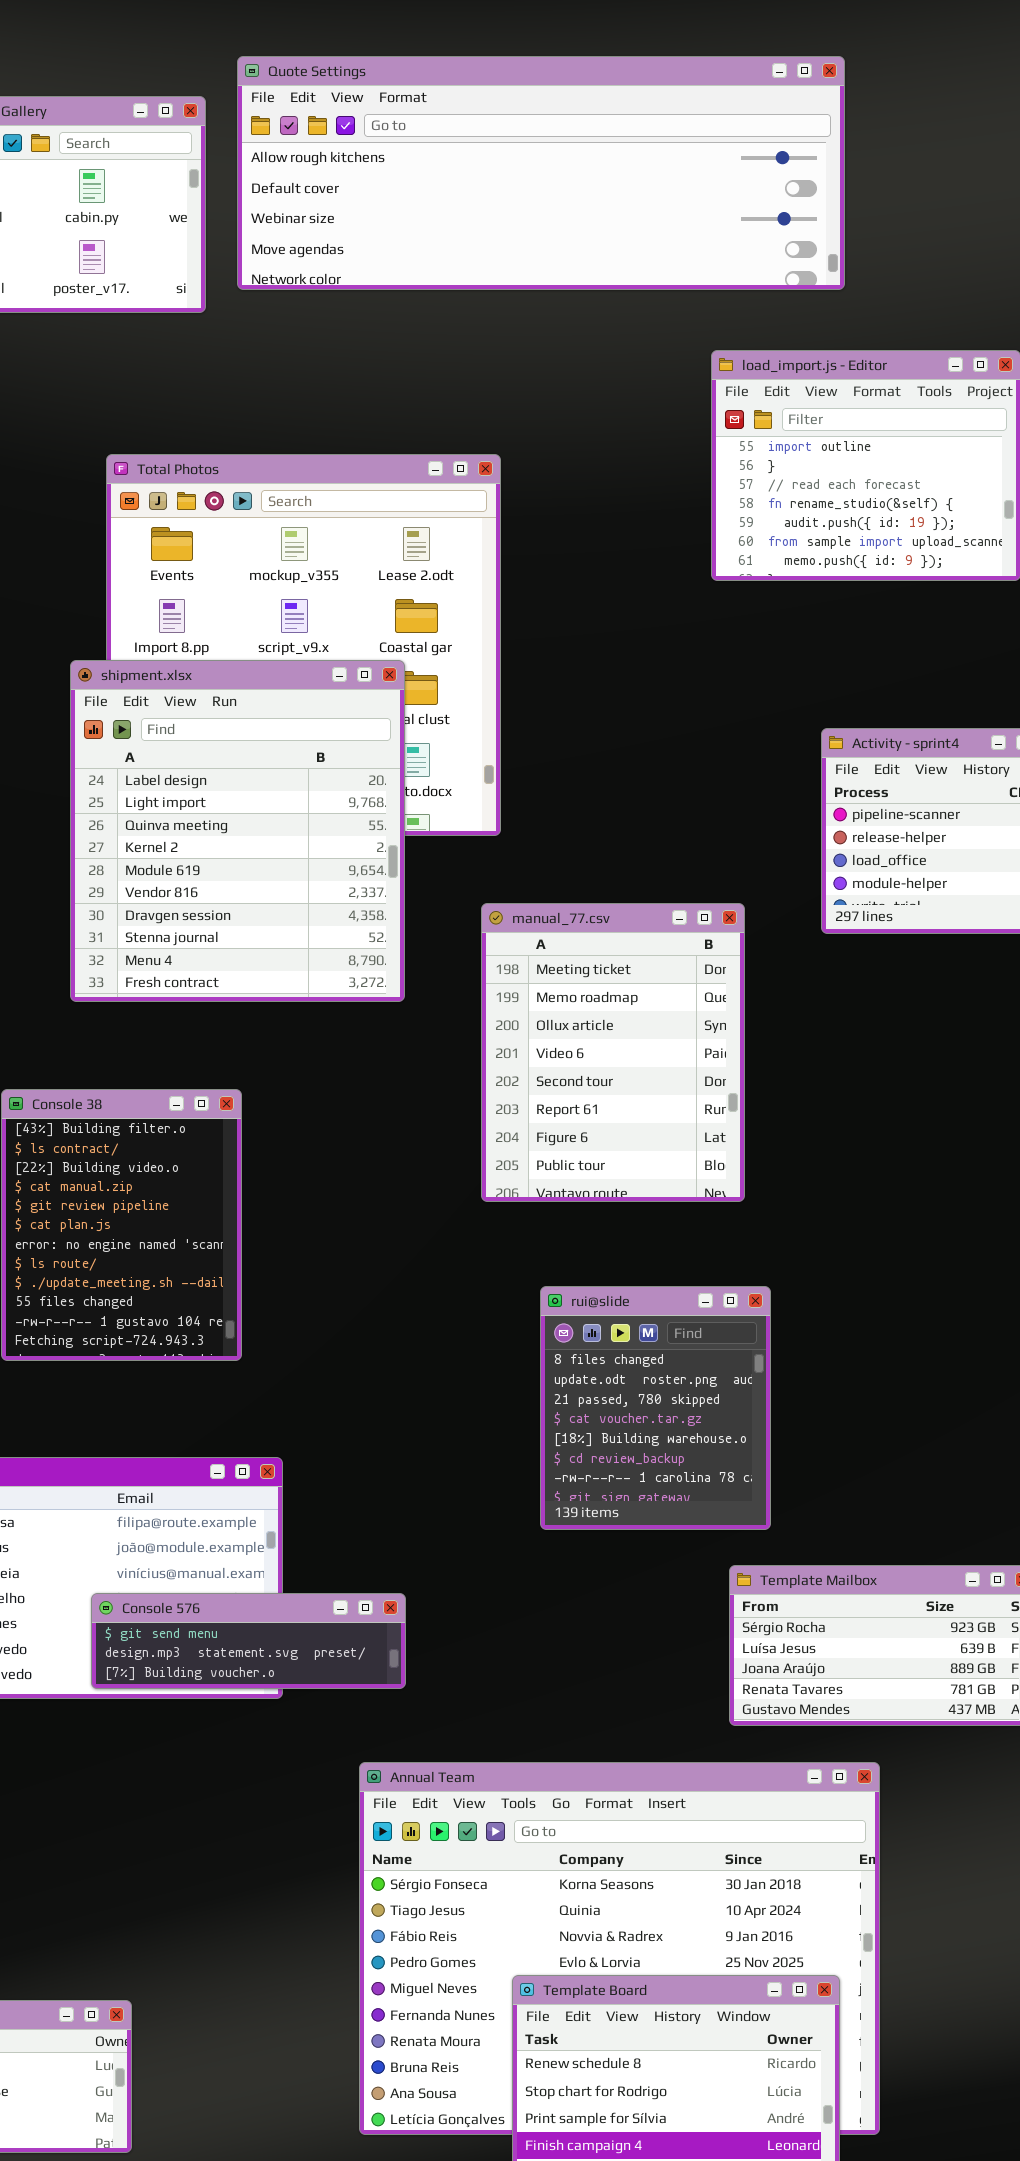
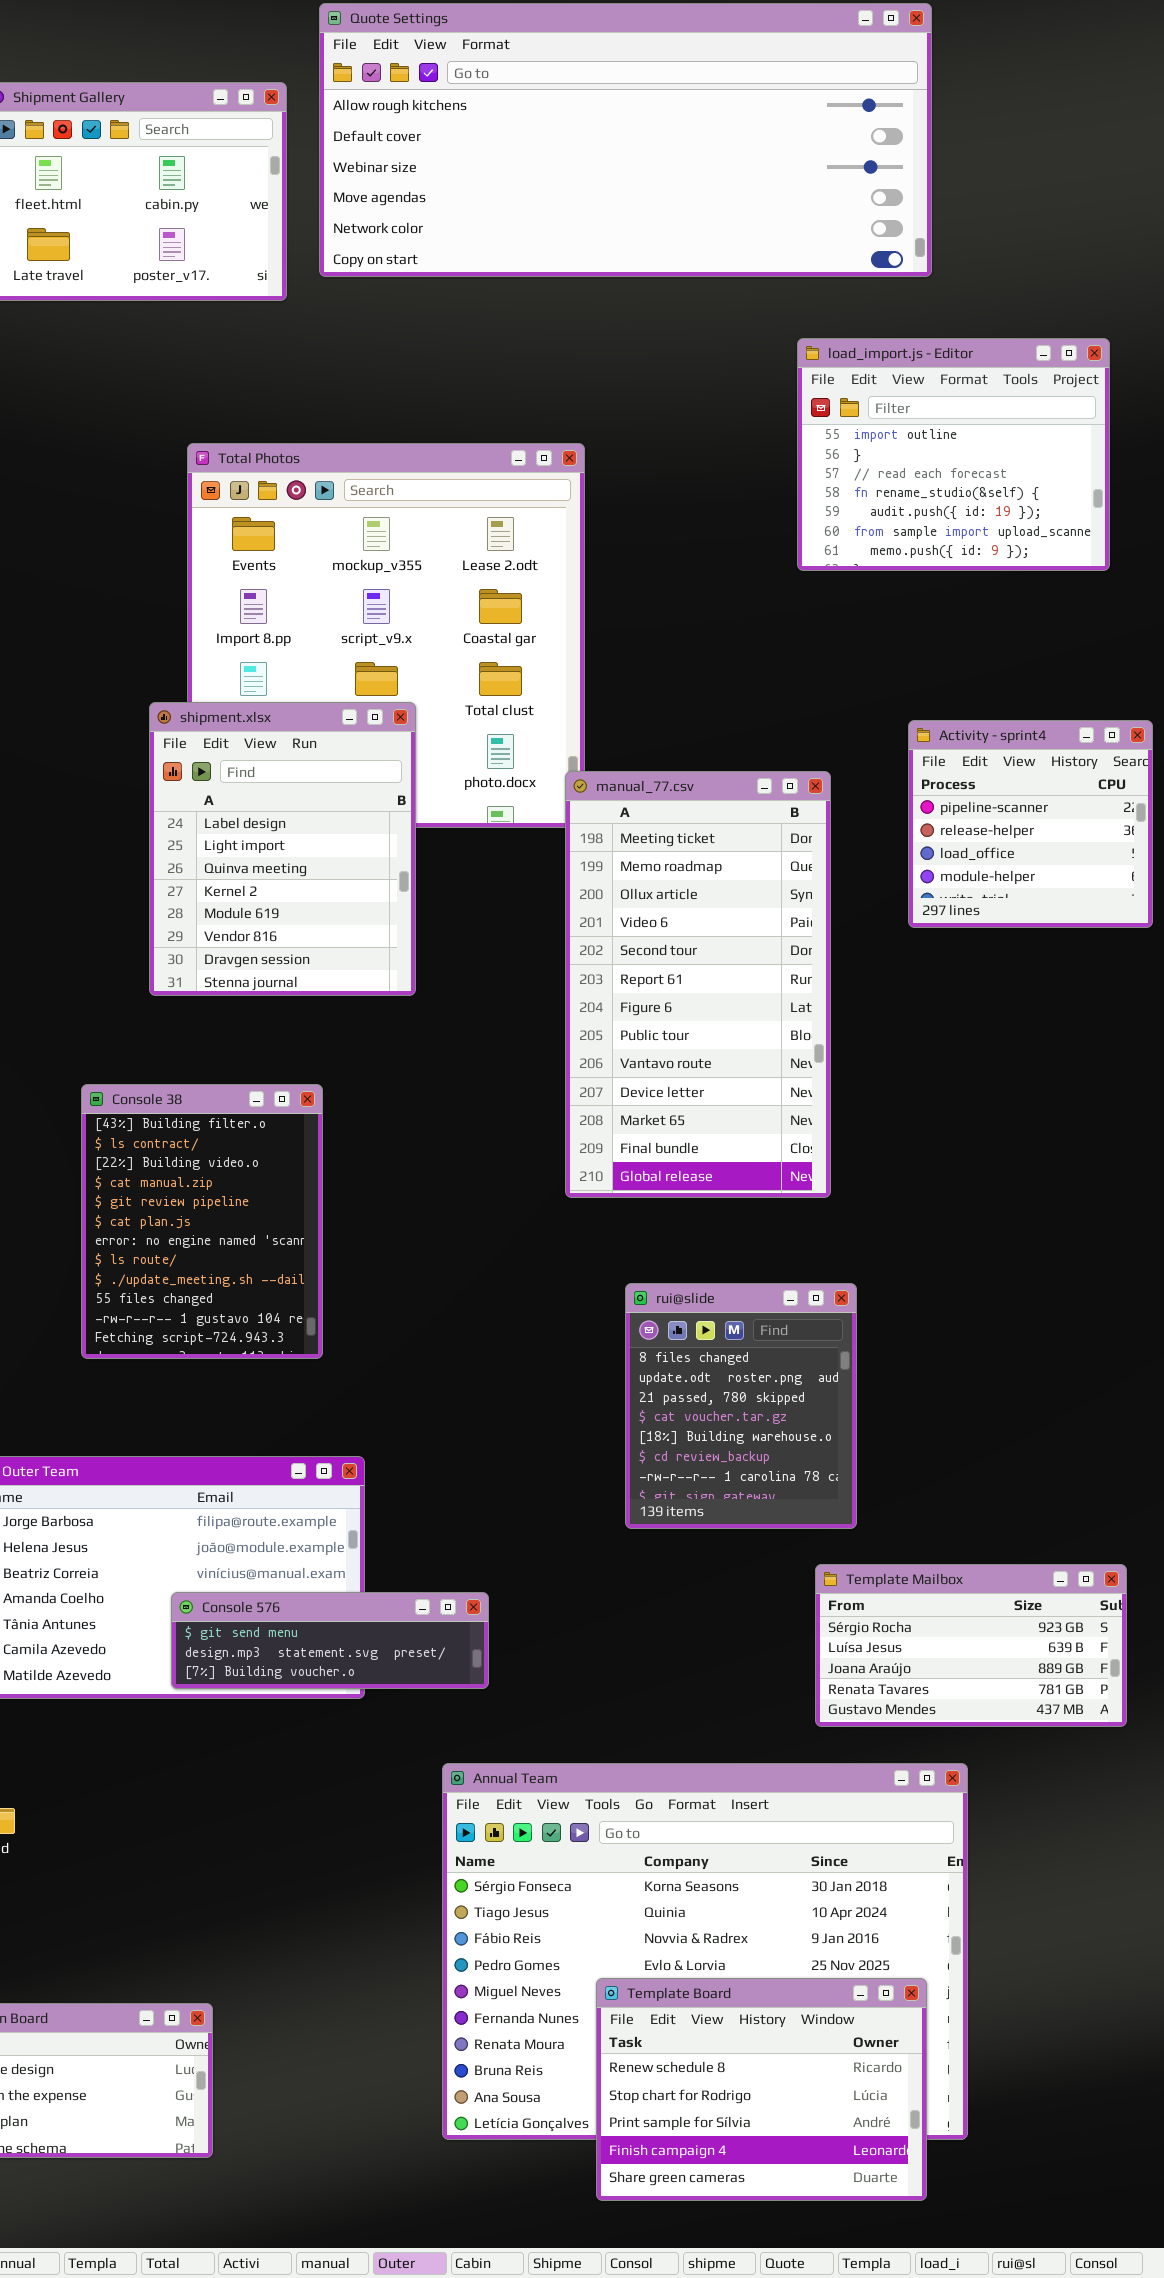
Quote Settings: [237,56,845,290] -> [319,3,932,277], resized
shipment.xlsx: [70,660,405,1002] -> [149,702,416,996], resized
manual_77.csv: [481,903,745,1202] -> [565,771,831,1198], resized

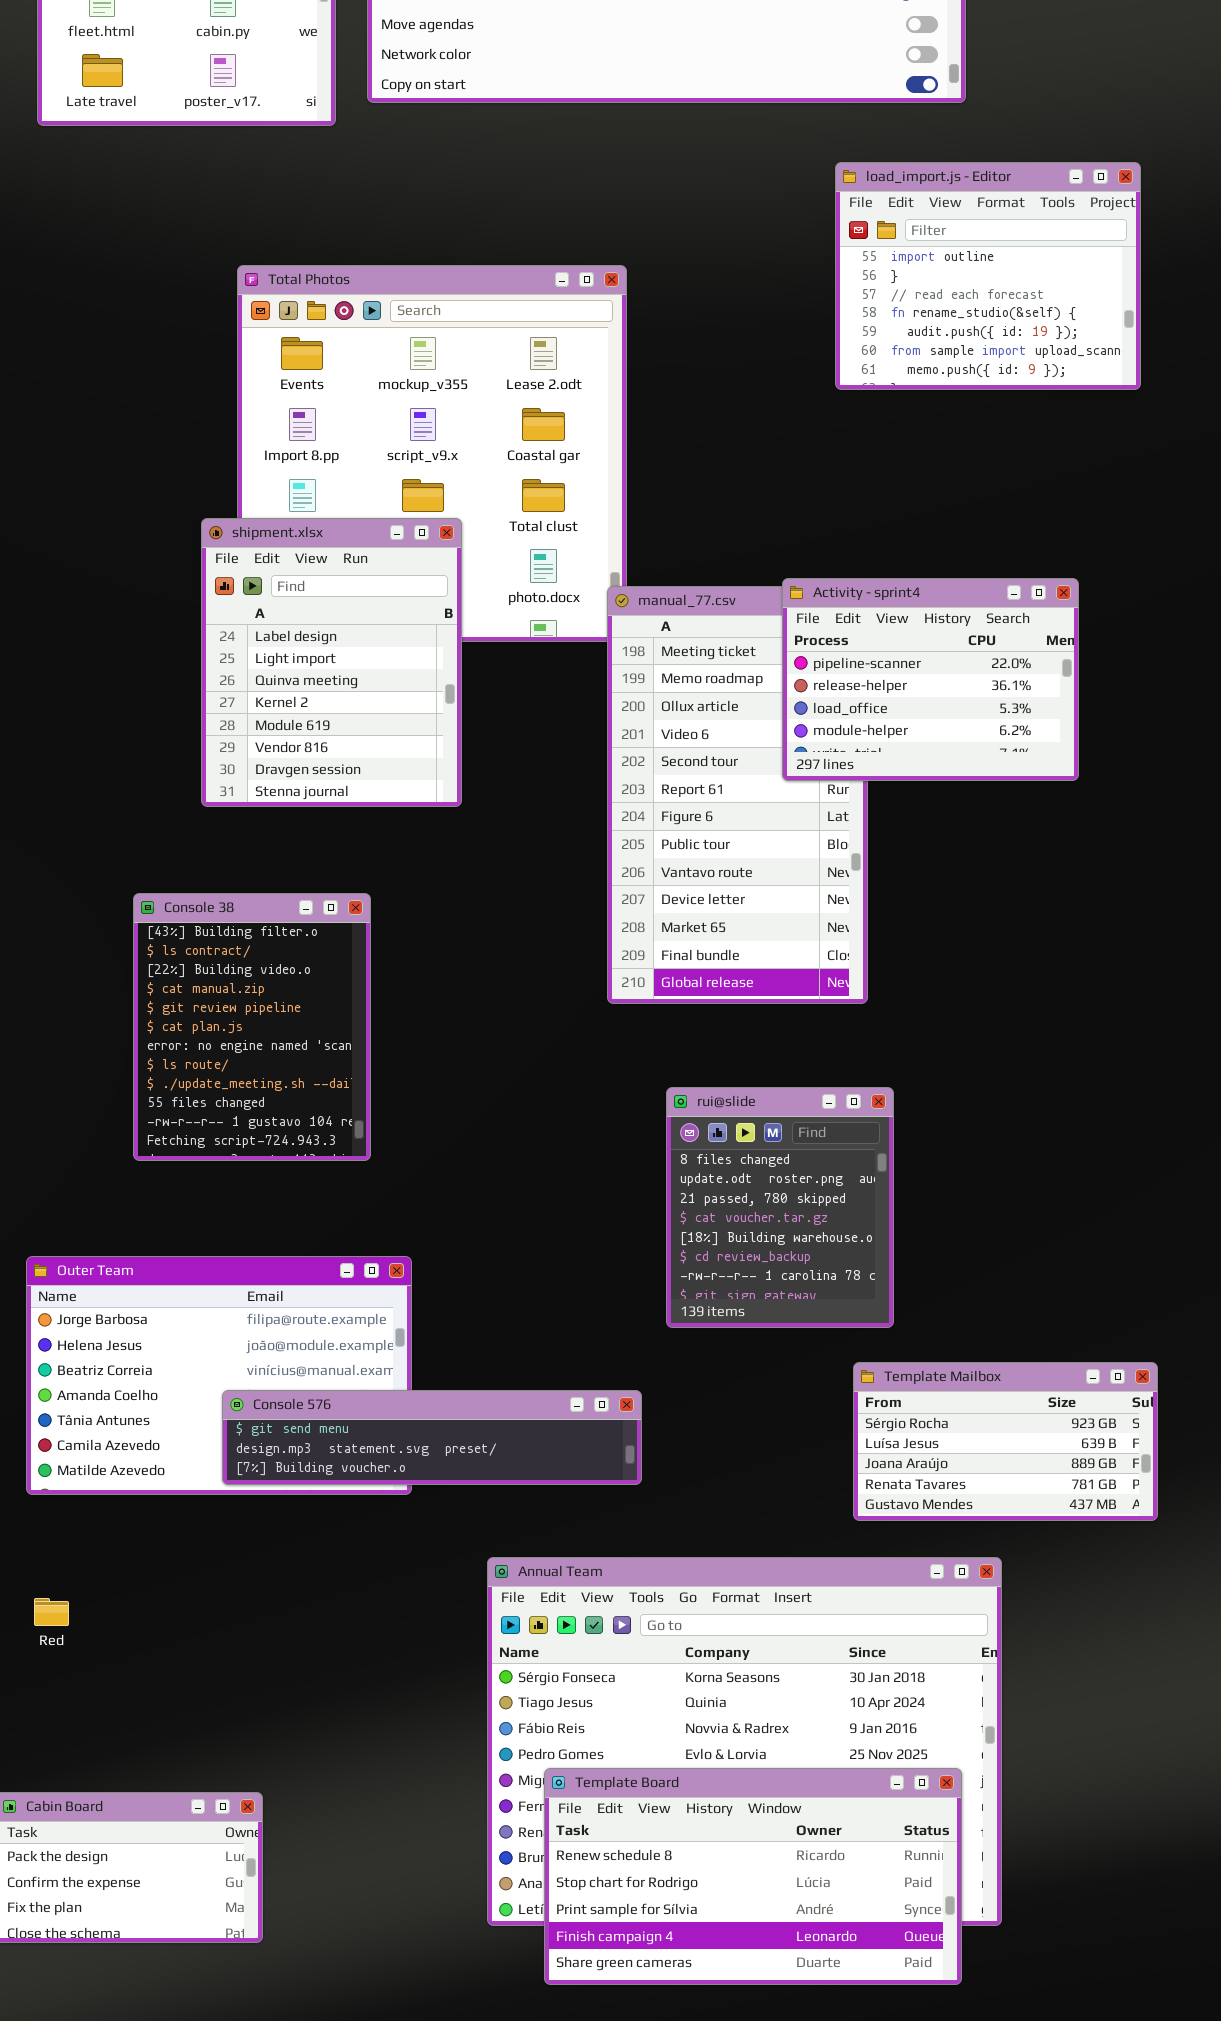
Activity - sprint4: [908,720,1153,928] -> [782,578,1079,781], moved, resized
Console 576: [171,1592,489,1689] -> [222,1390,642,1485], resized
Template Board: [596,1978,927,2201] -> [544,1768,962,1985], resized

